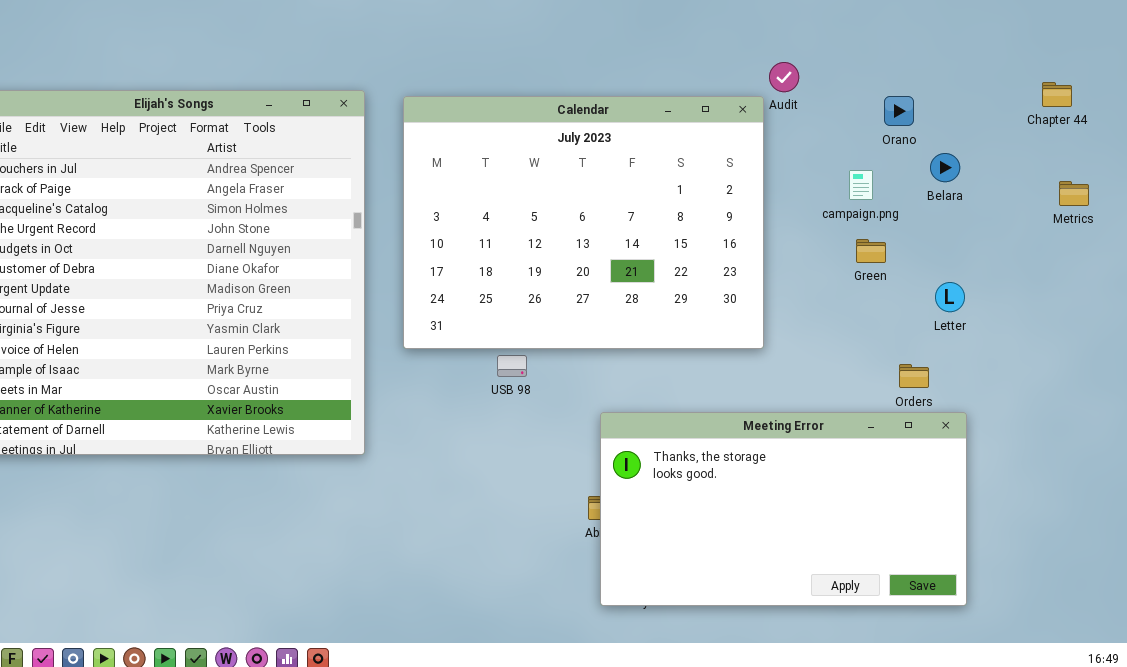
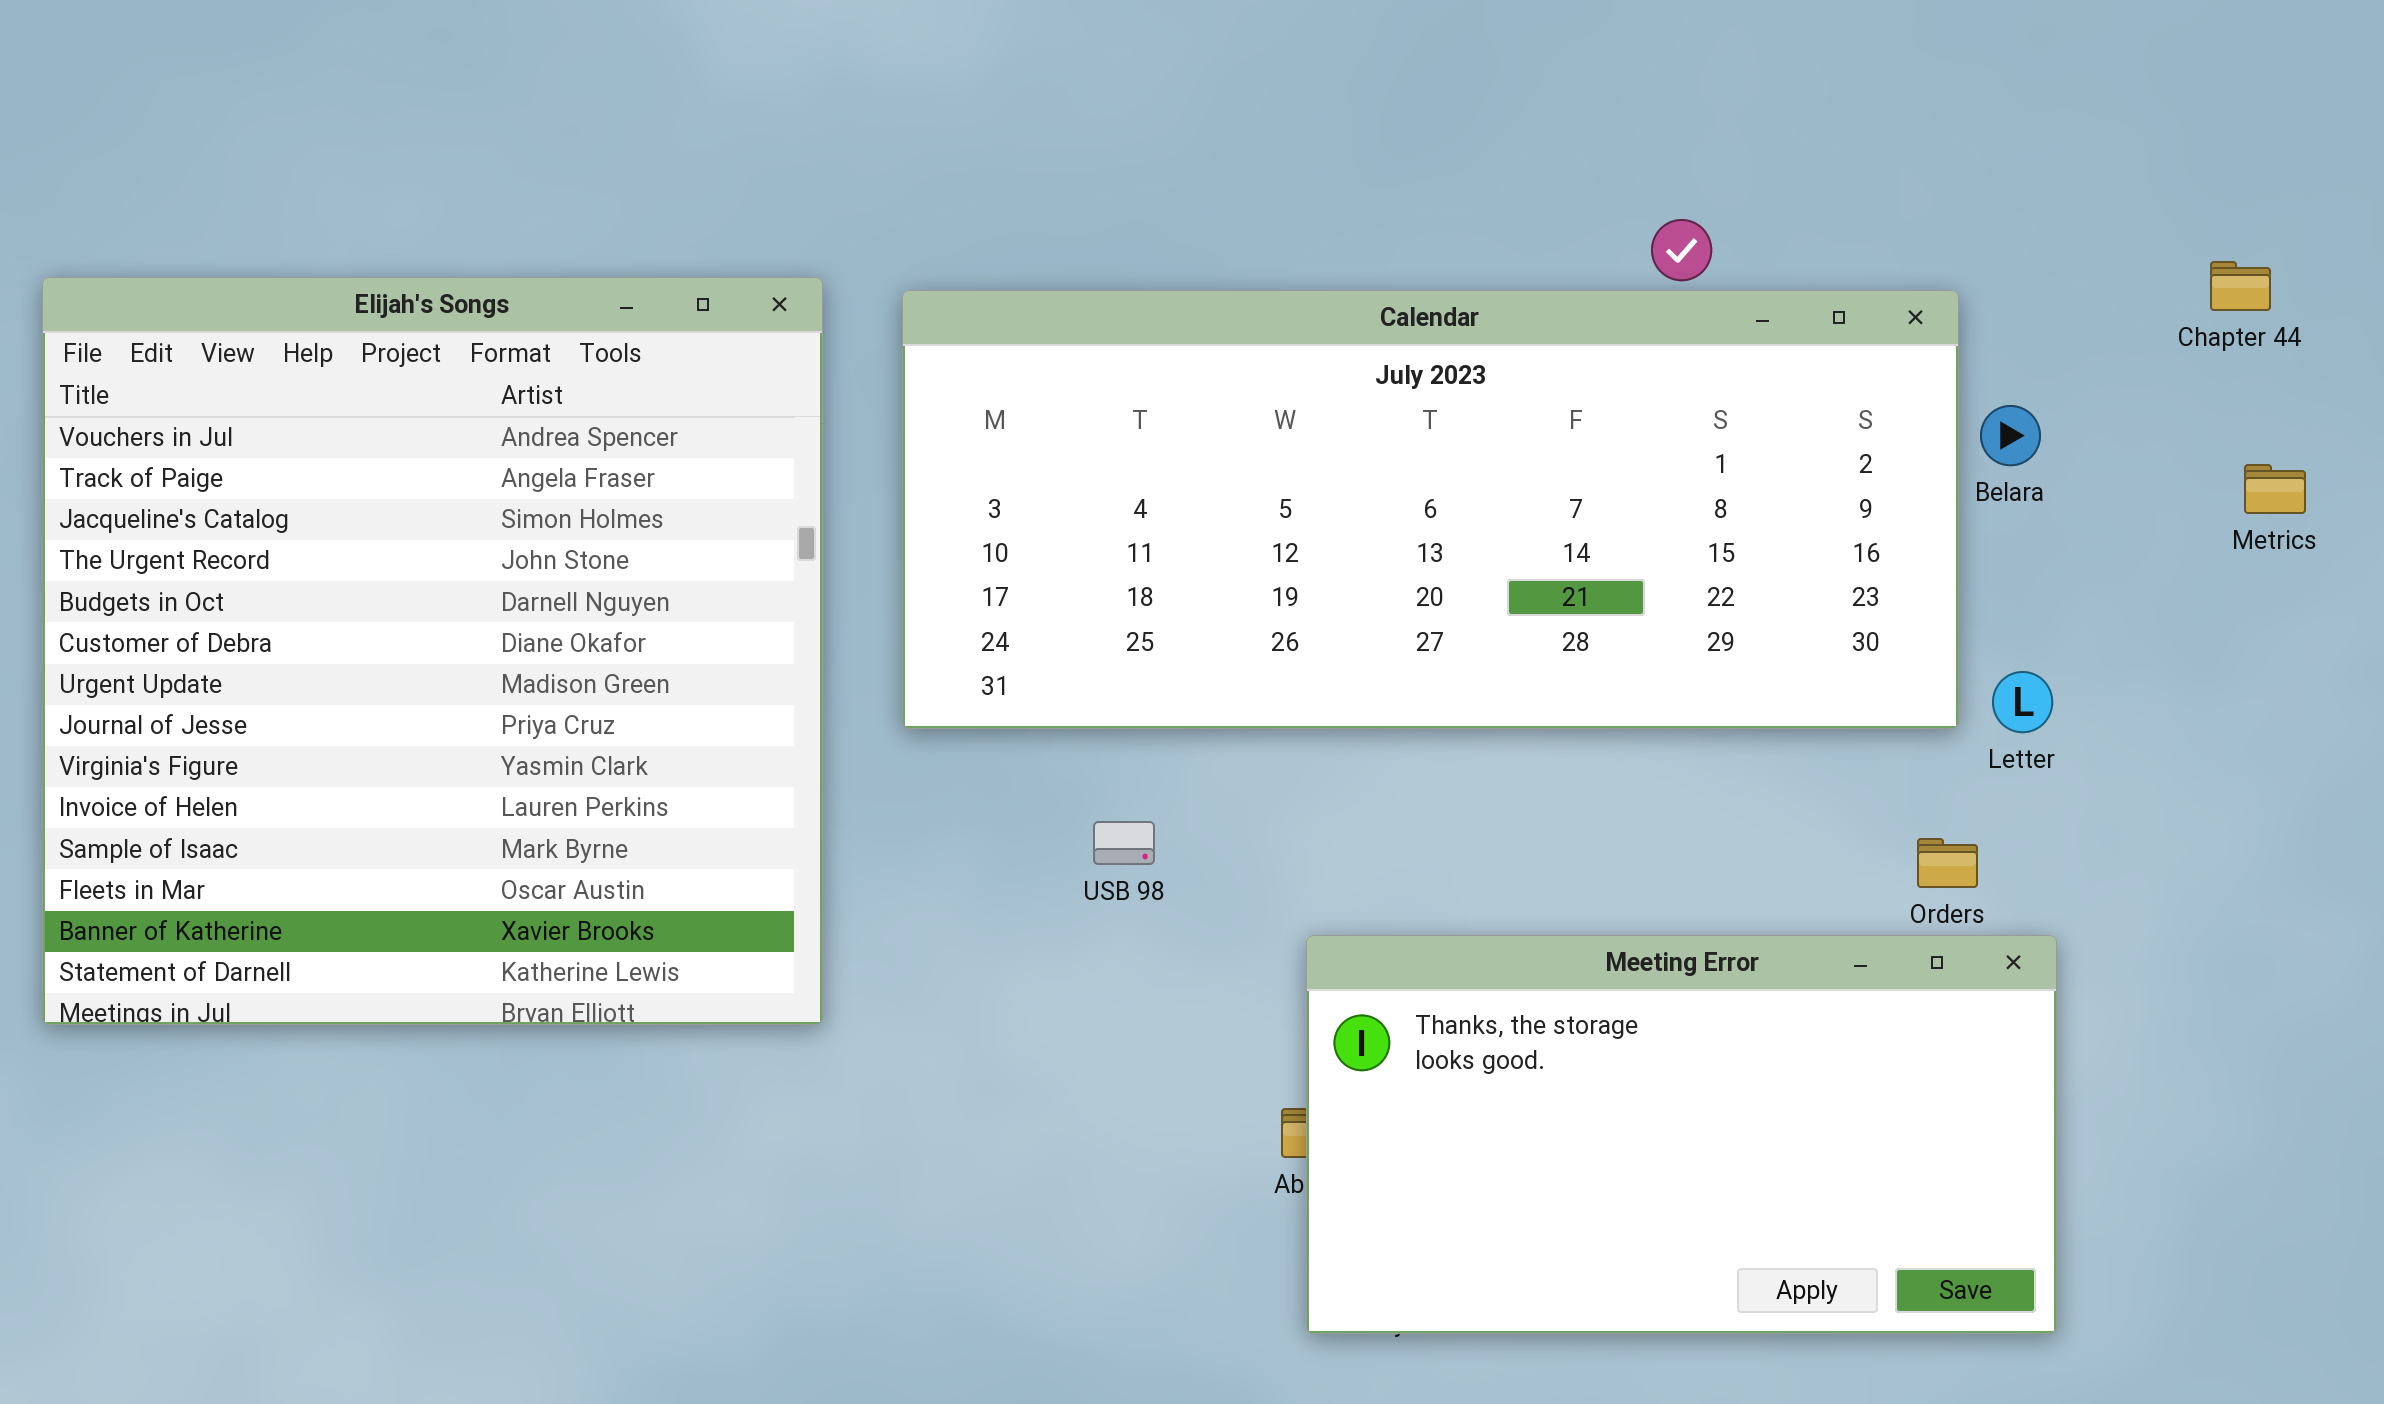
Calendar: [403,96,764,349] -> [902,290,1959,729], resized

